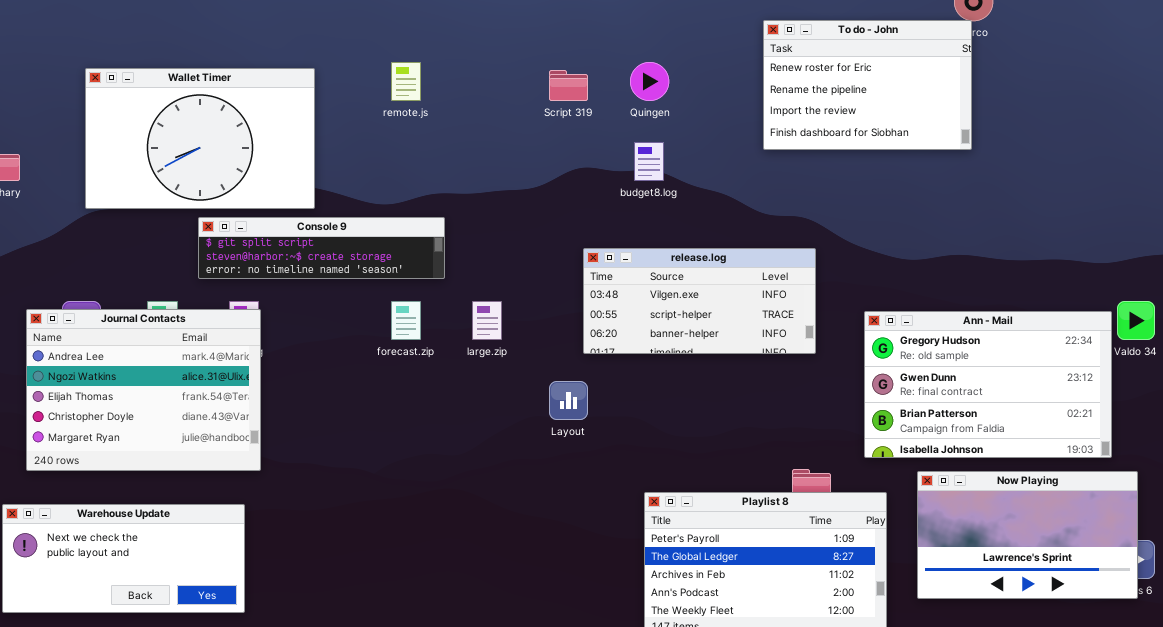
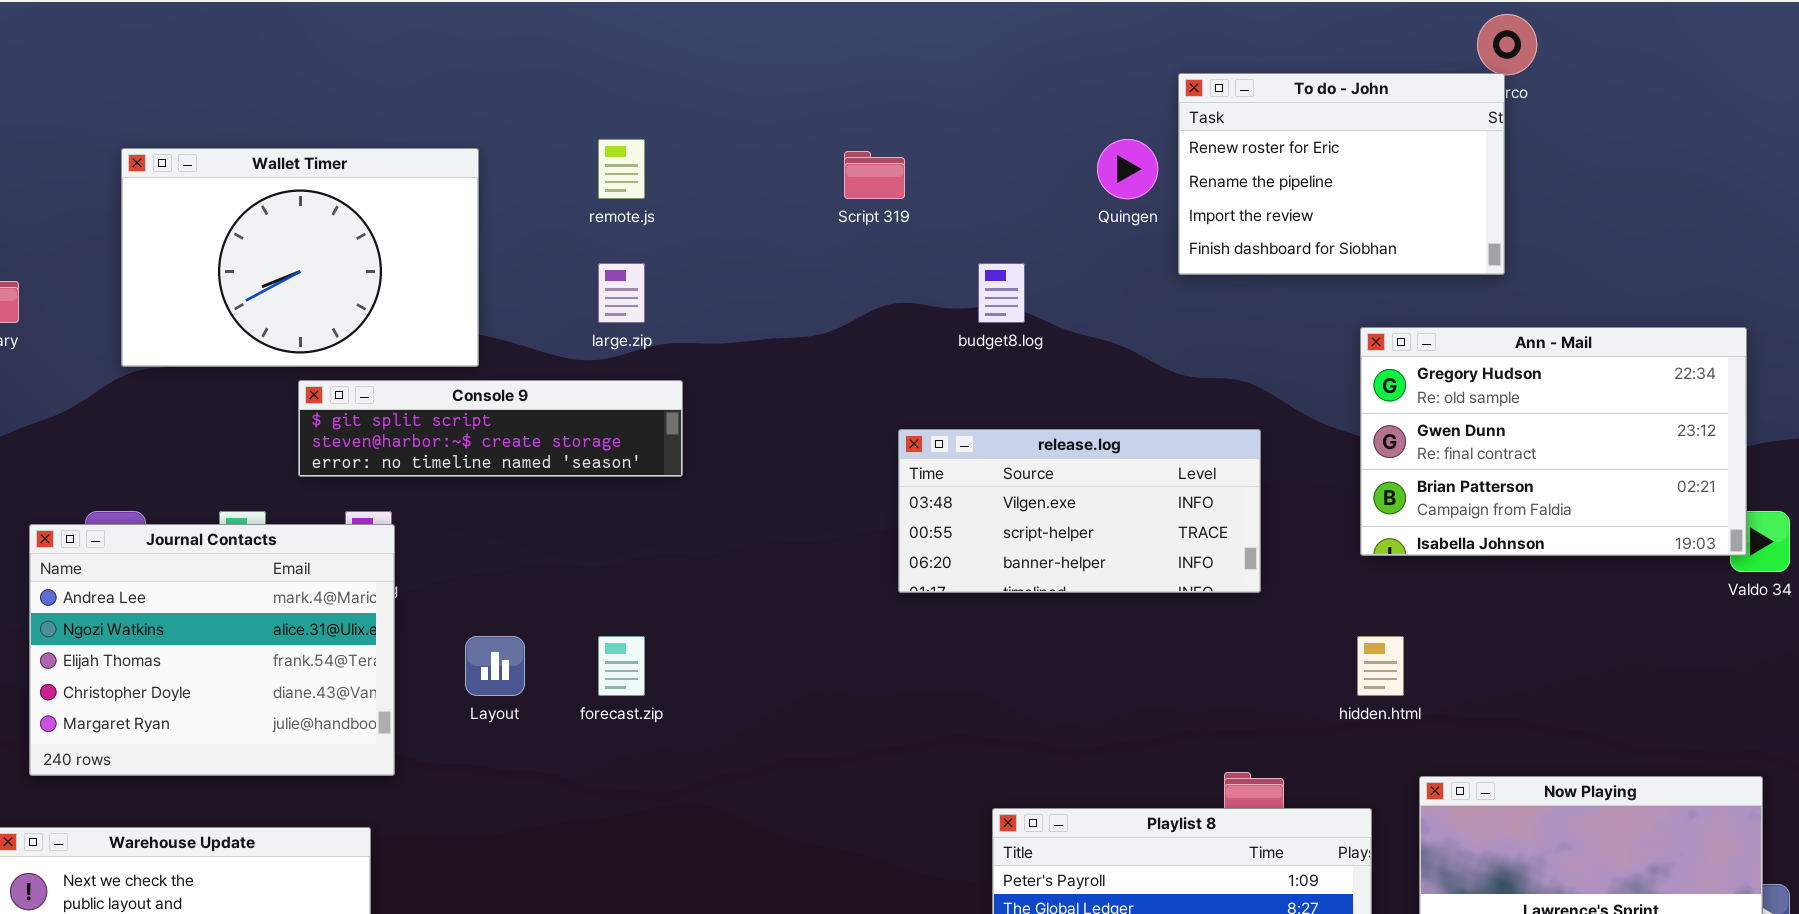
Quingen: [630,62,669,101] -> [1097,139,1158,199], moved
forecast.zip: [391,301,421,340] -> [598,636,645,696], moved
large.zip: [472,301,502,340] -> [598,263,645,323], moved
Ann - Mail: [864,311,1112,458] -> [1360,327,1747,556], moved
Layout: [549,381,588,420] -> [465,636,525,696], moved

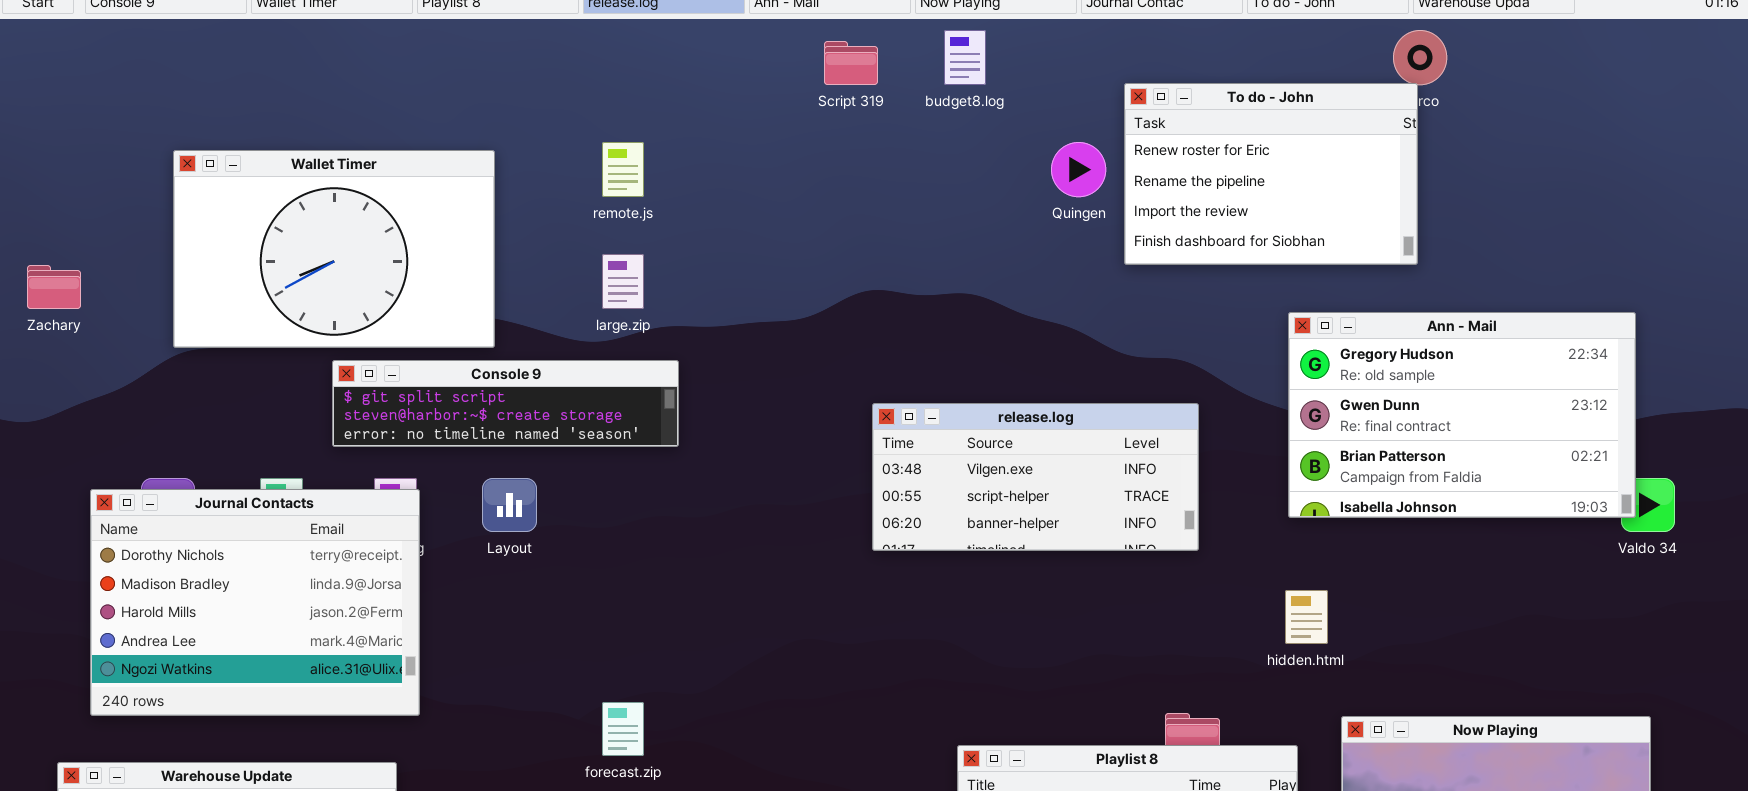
Script 319: [844,151,905,199] -> [824,41,878,85], moved
budget8.log: [978,263,1025,323] -> [944,30,986,85], moved
Journal Contacts: [29,524,395,776] -> [90,489,420,716], scrolled up 3 rows
Layout: [465,636,525,696] -> [482,478,537,532], moved
forecast.zip: [598,636,645,696] -> [602,702,644,756], moved

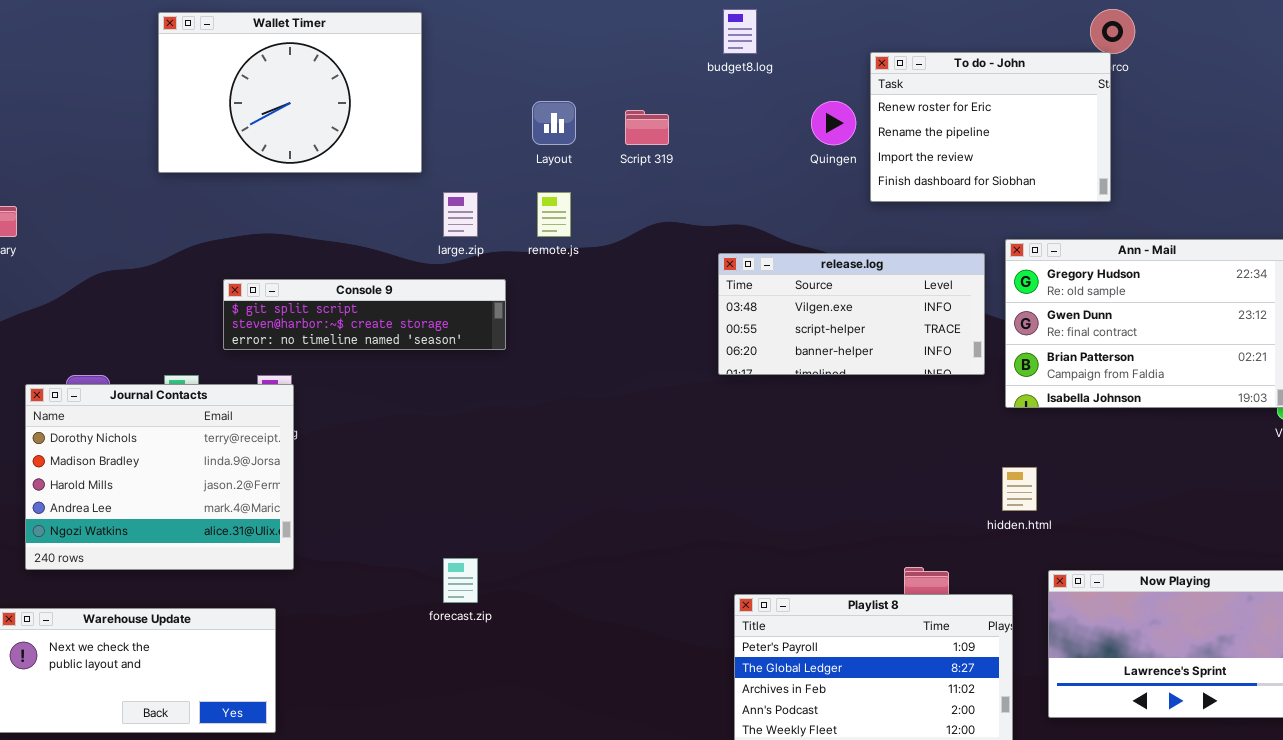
Script 319: [824,41,878,85] -> [625,110,669,145], moved
remote.js: [602,142,644,197] -> [537,192,571,237], moved
Wallet Timer: [173,150,495,348] -> [158,12,422,173], moved
release.log: [872,403,1199,551] -> [718,253,985,375], moved
Layout: [482,478,537,532] -> [532,101,576,145], moved

